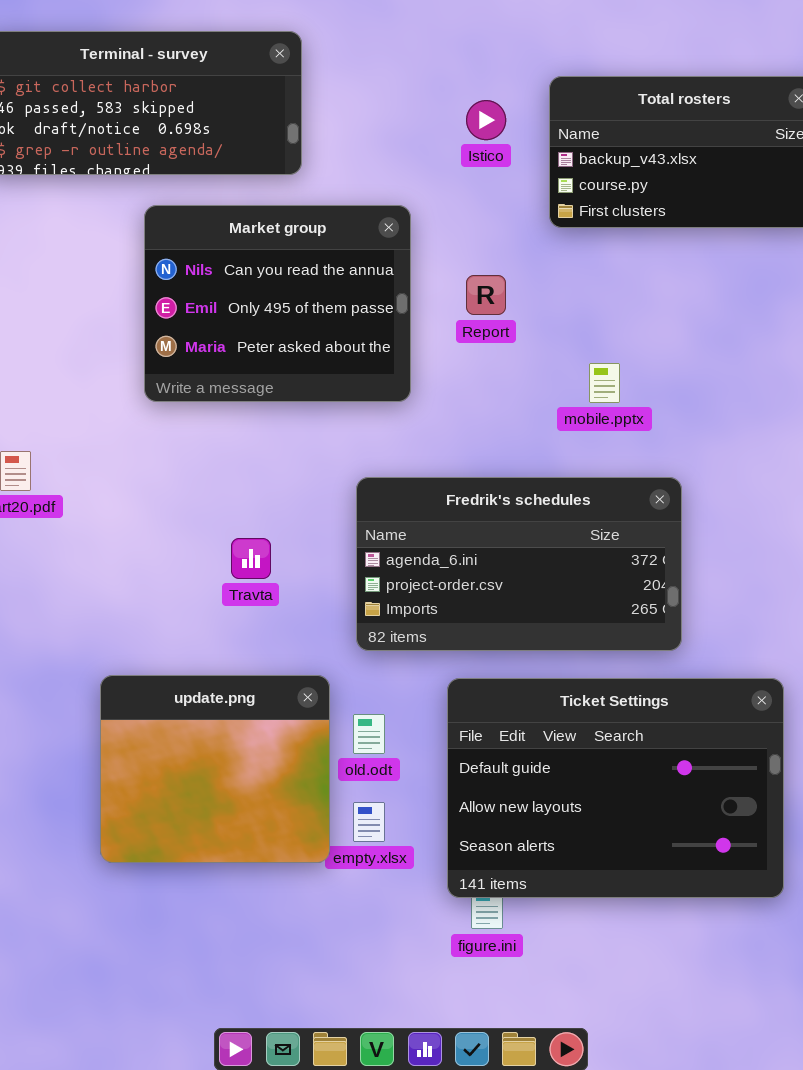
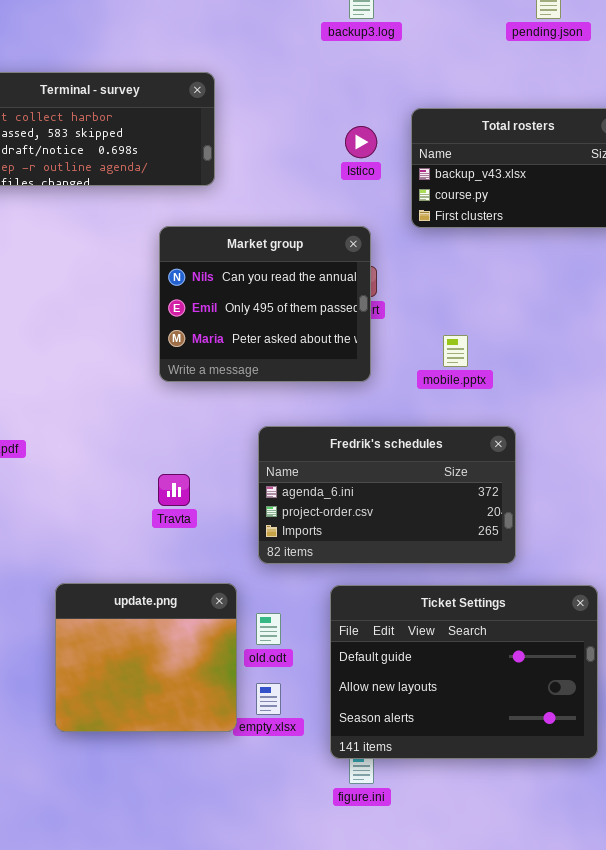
Market group: [144,205,411,402] -> [159,226,371,382], moved

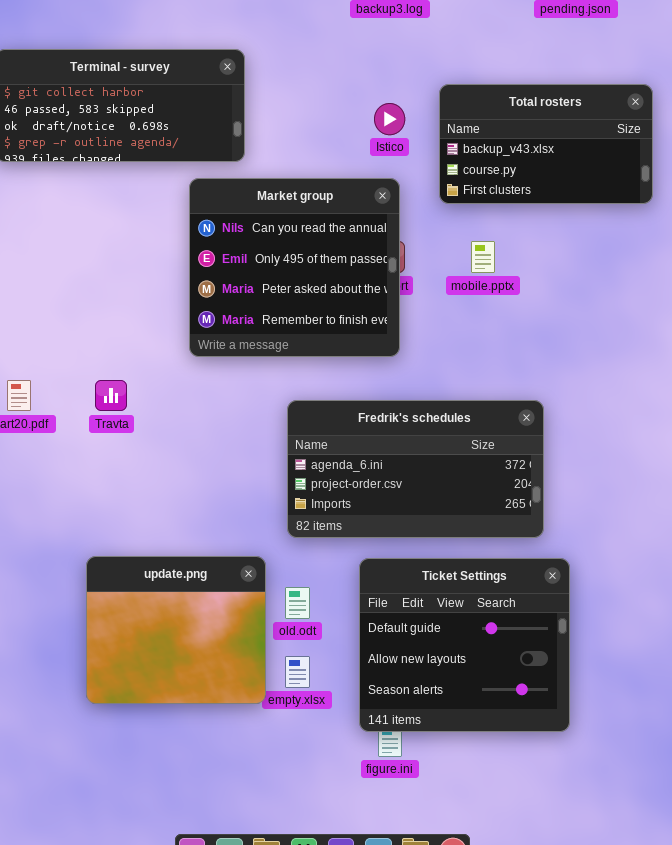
Market group: [159,226,371,382] -> [189,178,400,357], resized
mobile.pptx: [443,335,468,367] -> [471,241,495,273], moved
Travta: [158,474,190,506] -> [95,380,127,411], moved
Ticket Settings: [330,585,598,759] -> [359,558,570,732], resized

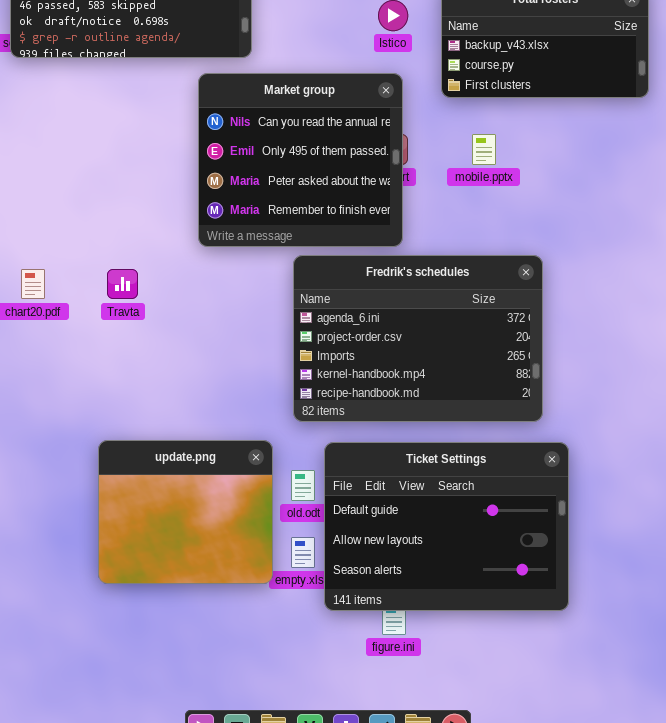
Fredrik's schedules: [287,400,544,538] -> [293,255,543,422], resized
Ticket Settings: [359,558,570,732] -> [324,442,569,611], resized

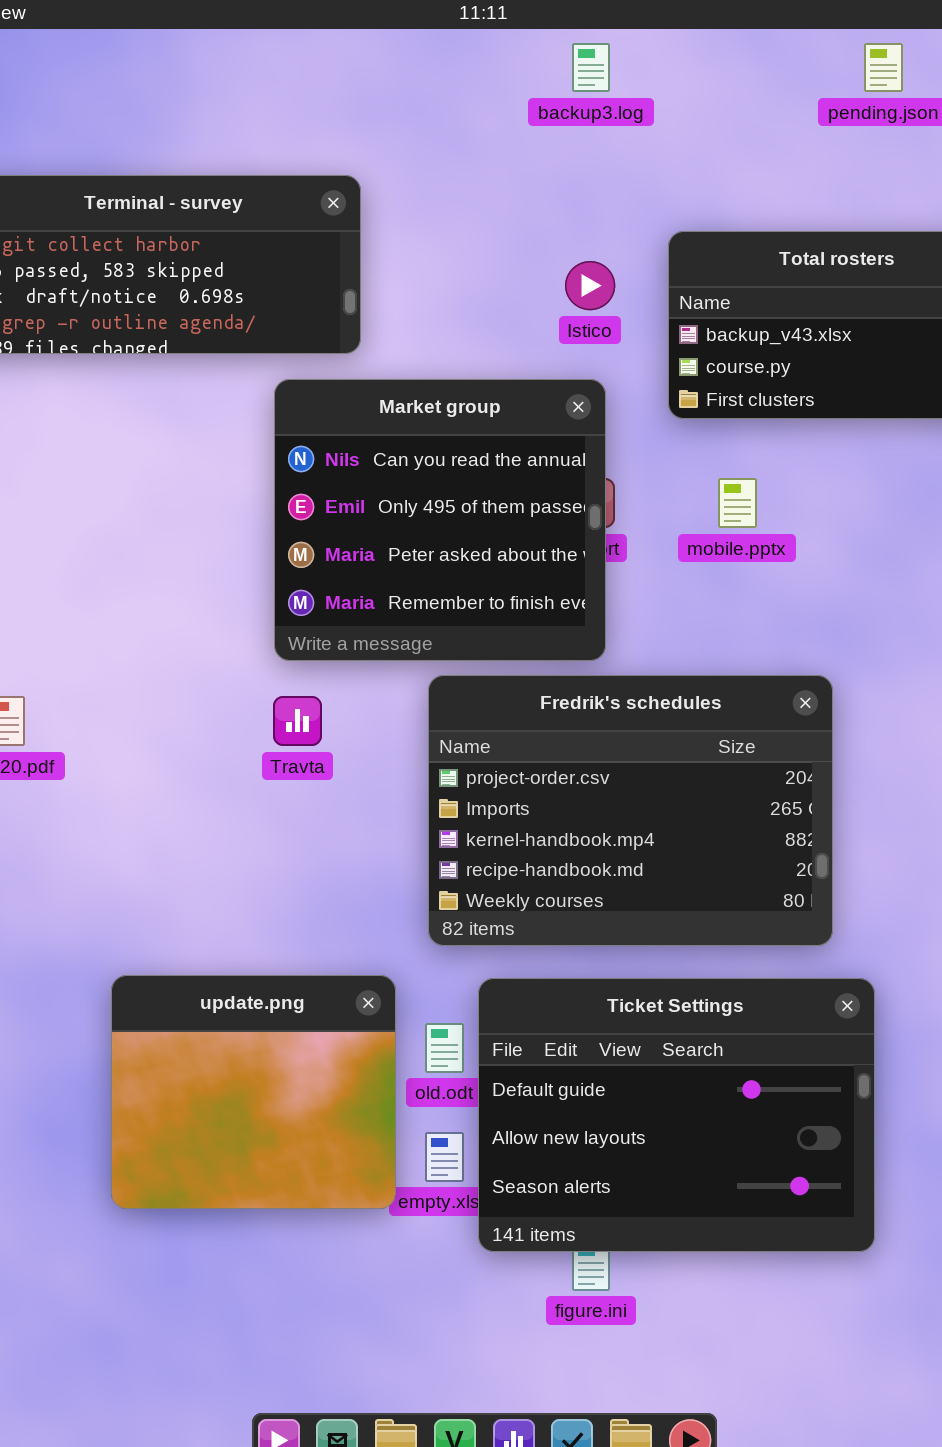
Fredrik's schedules: [293,255,543,422] -> [428,675,833,946], scrolled down 1 row
Travta: [107,269,138,299] -> [273,696,322,746], moved

